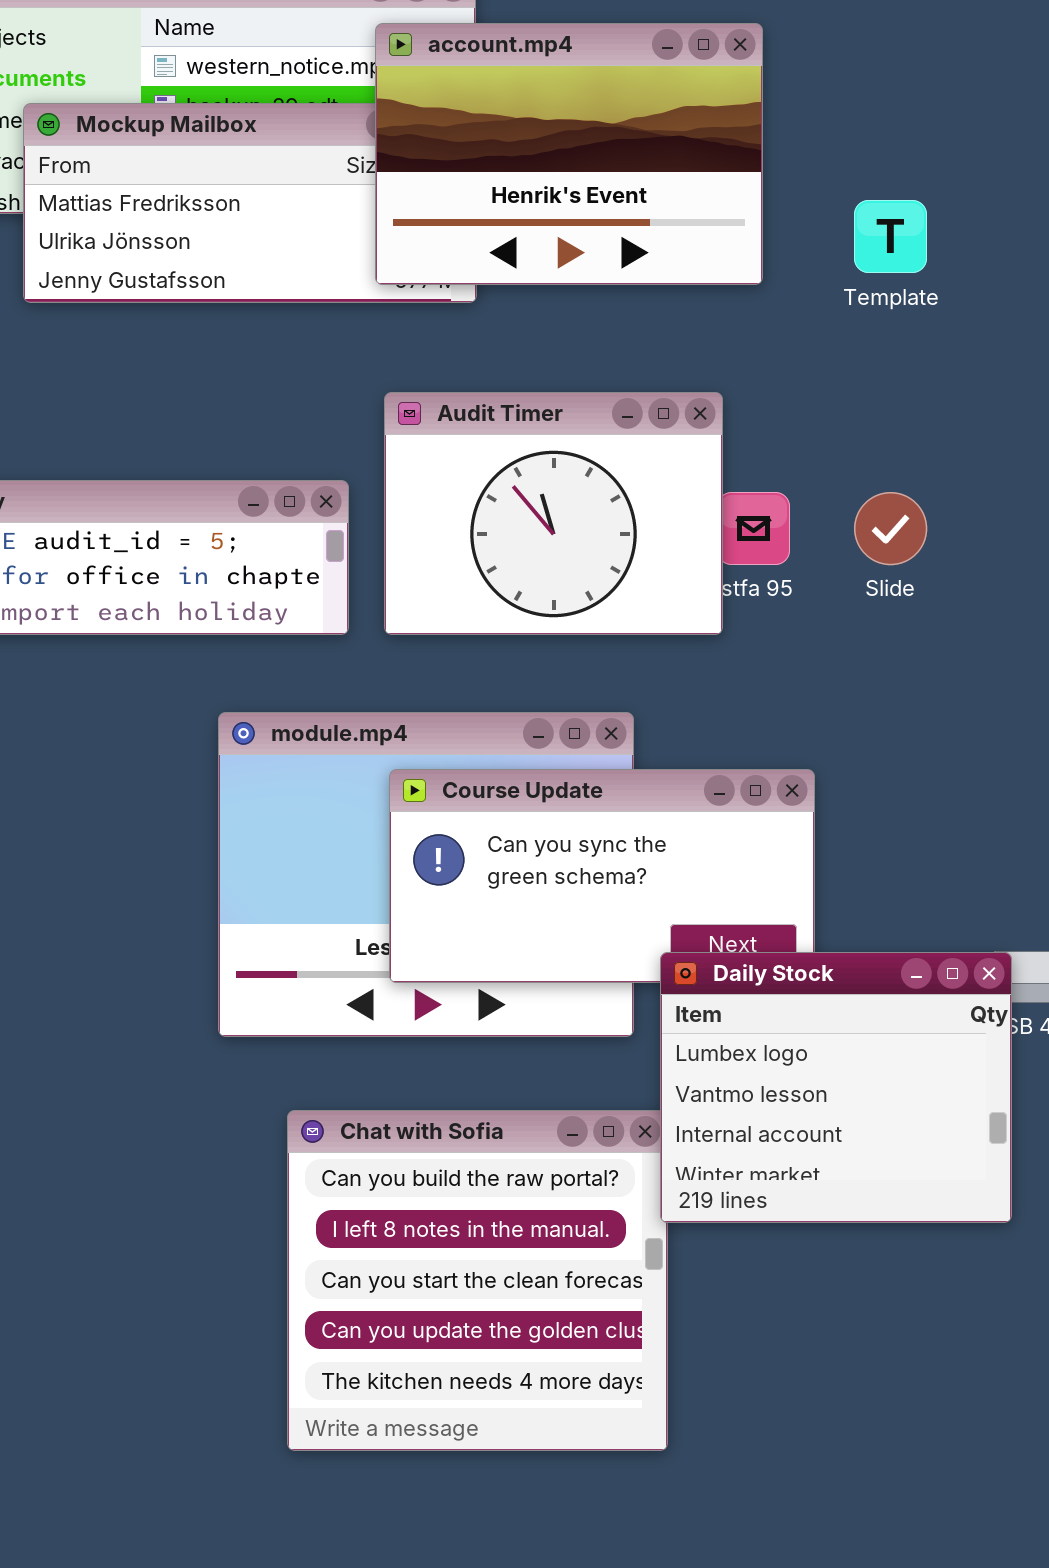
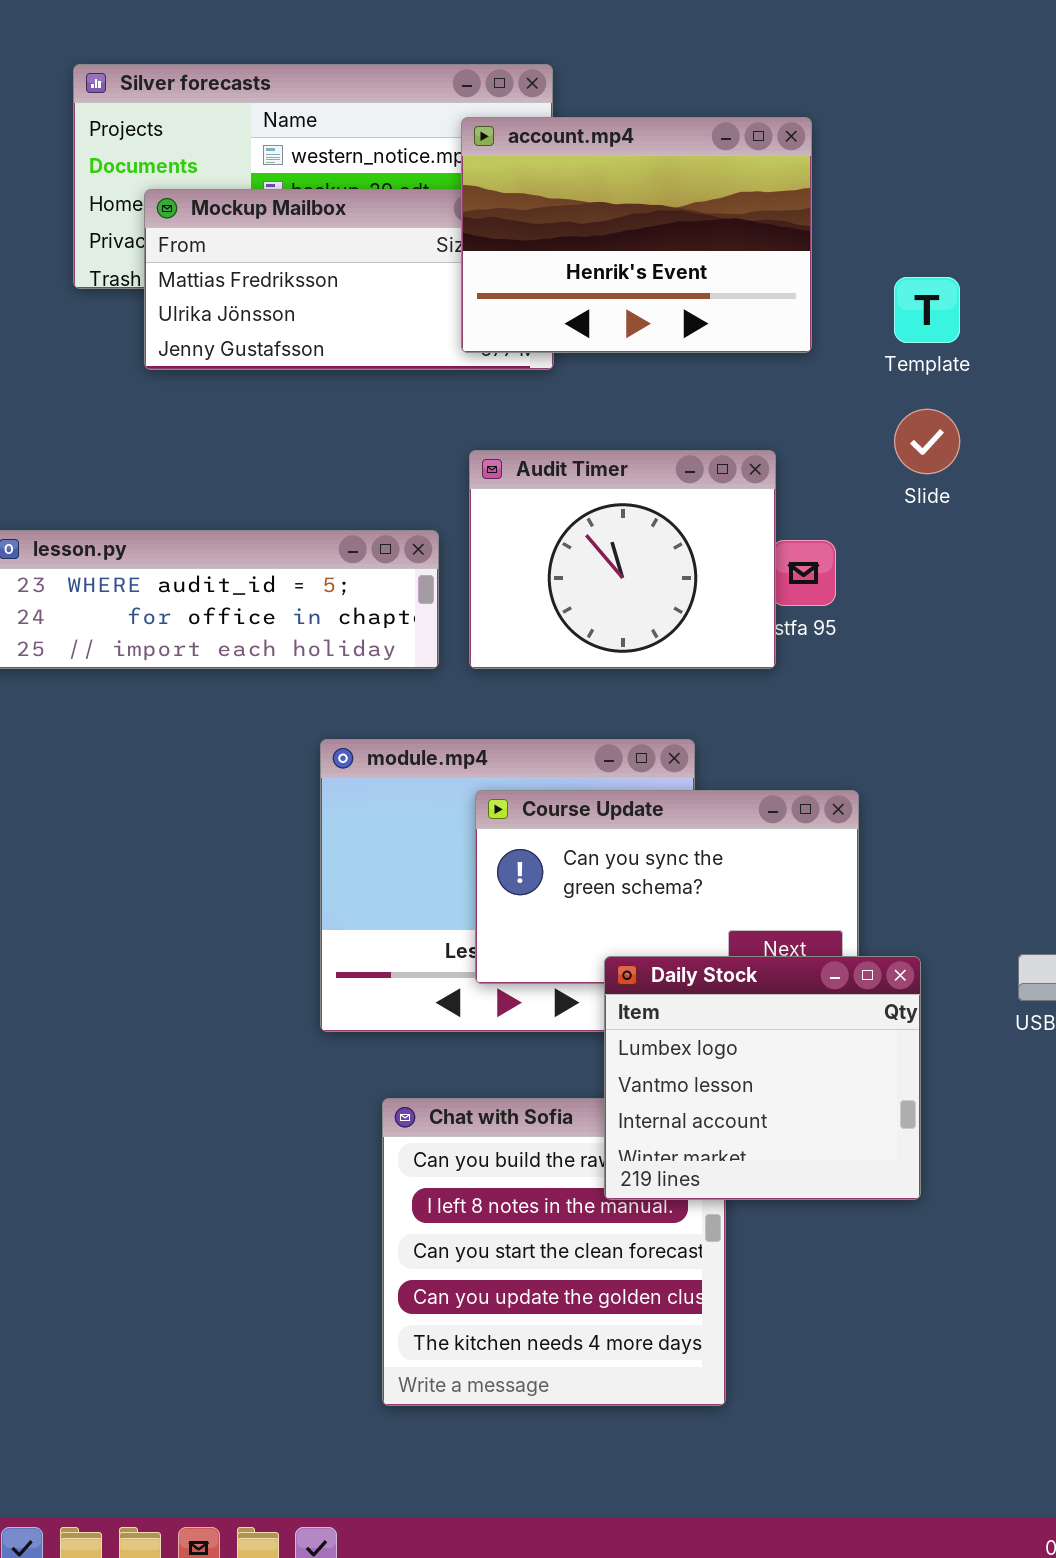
Slide: [854,492,927,565] -> [894,409,960,474], moved
Daily Stock: [660,952,1012,1223] -> [604,956,921,1200], moved

